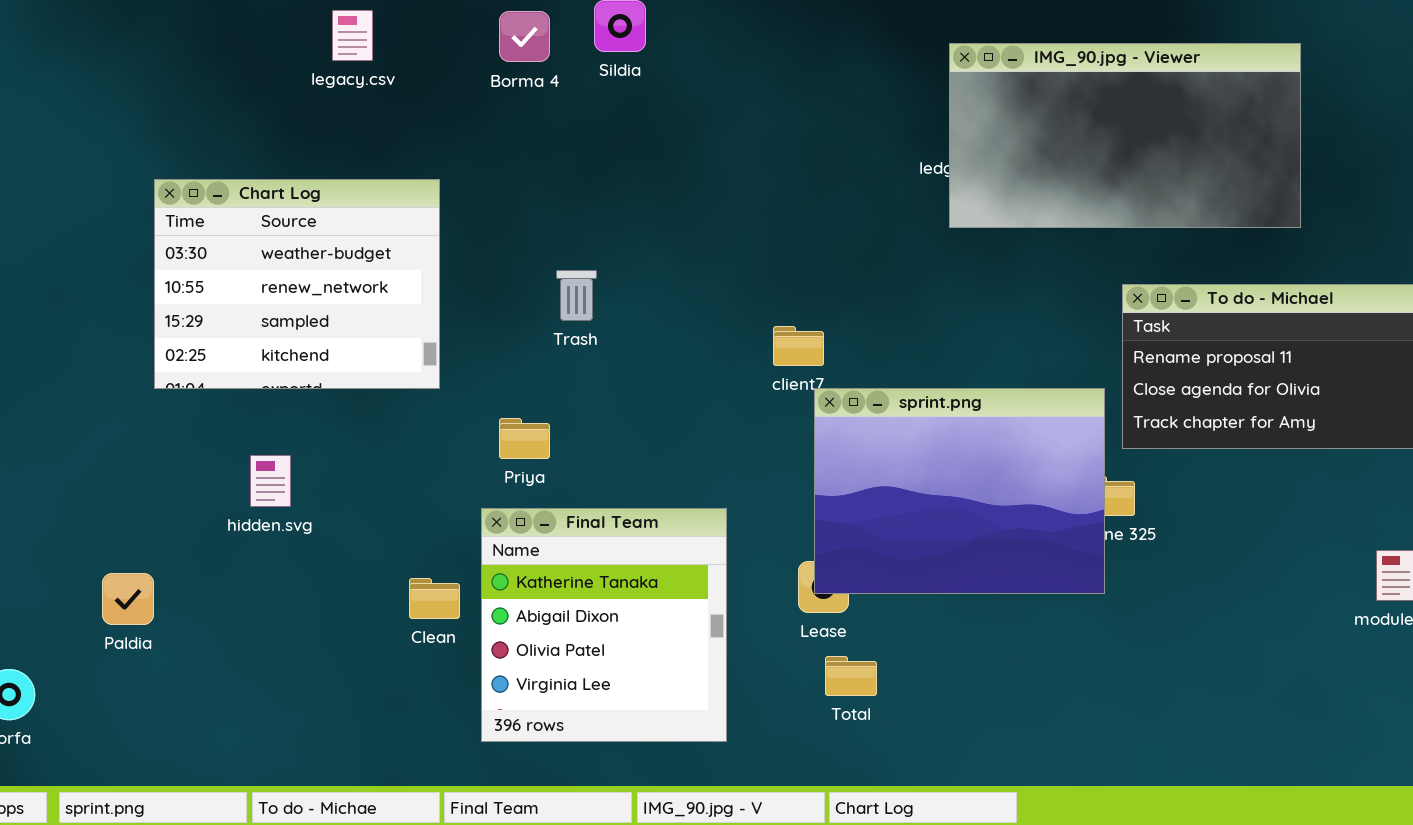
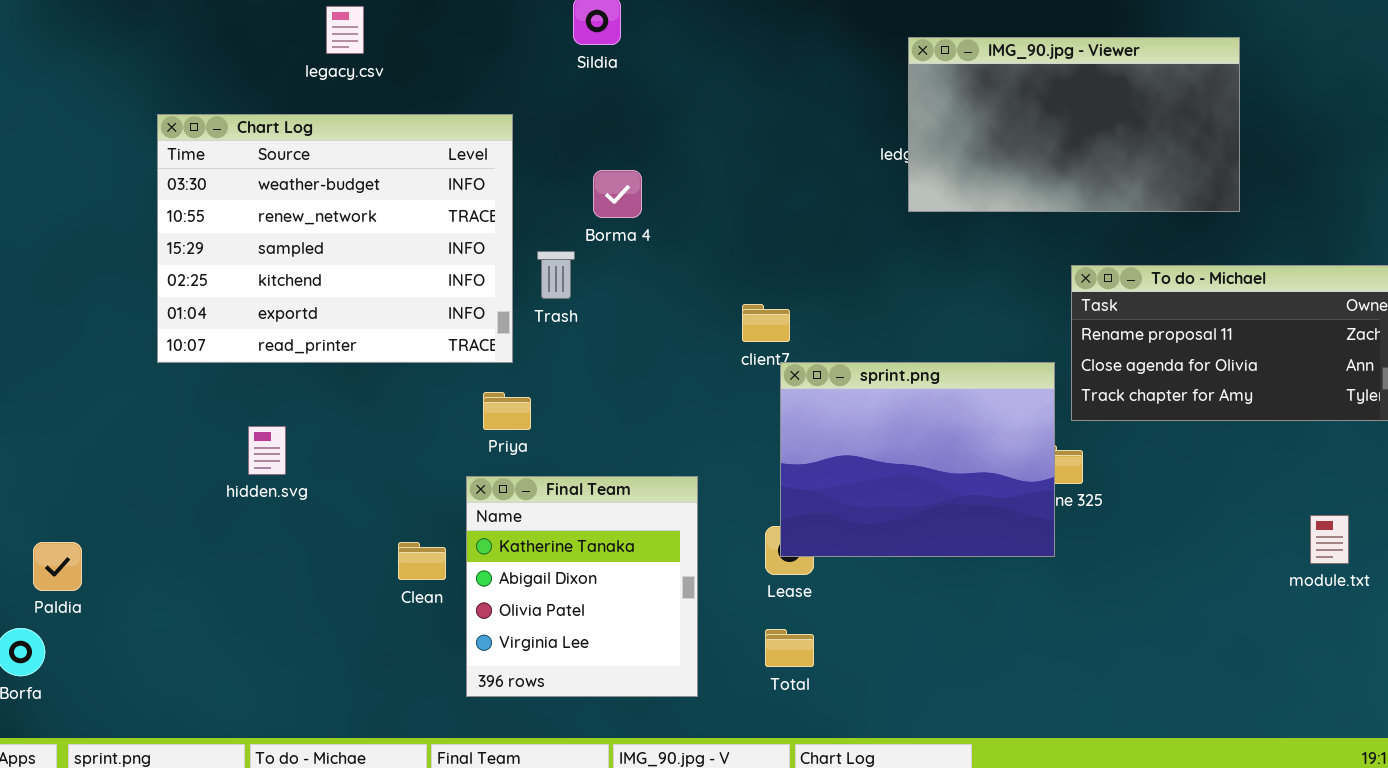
Borma 4: [499,11,550,62] -> [593,170,642,218], moved
Chart Log: [154,179,440,389] -> [157,114,513,363], resized
Paldia: [102,573,154,625] -> [33,542,82,591], moved
Total: [825,656,877,696] -> [765,629,814,667], moved

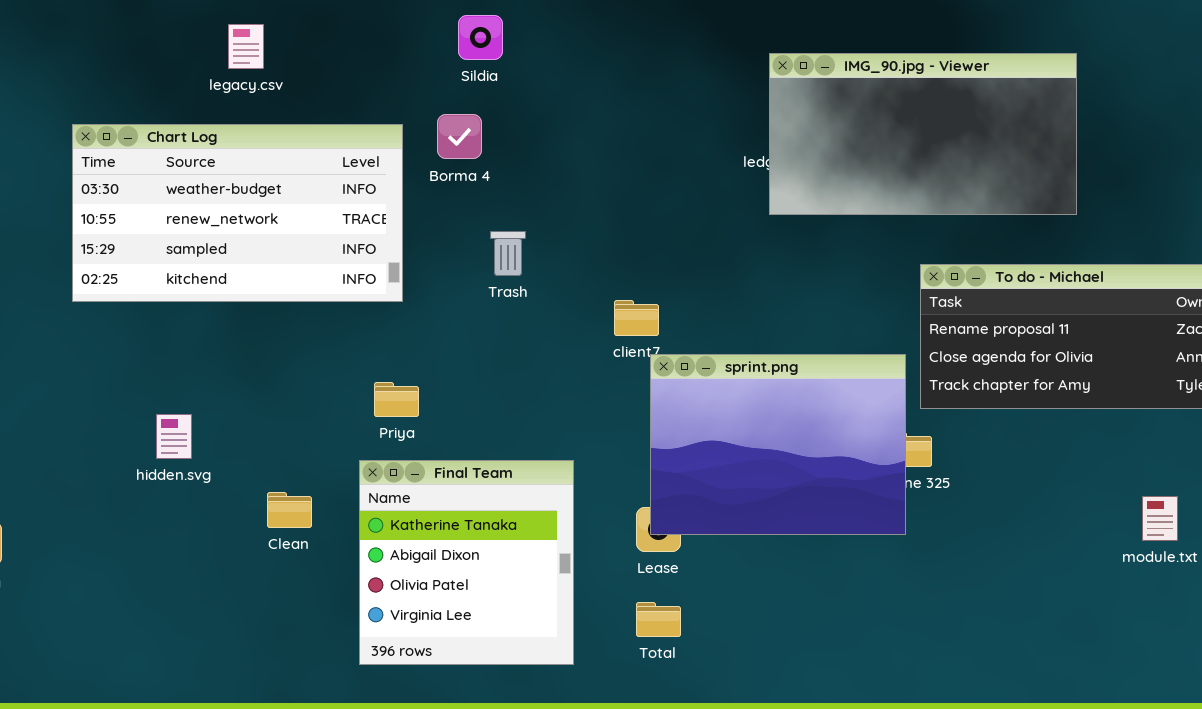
Chart Log: [157,114,513,363] -> [72,124,403,302], resized
Borma 4: [593,170,642,218] -> [437,114,482,159], moved
Trash: [537,251,575,299] -> [490,231,526,276], moved
Clean: [398,542,446,580] -> [267,492,312,528], moved

